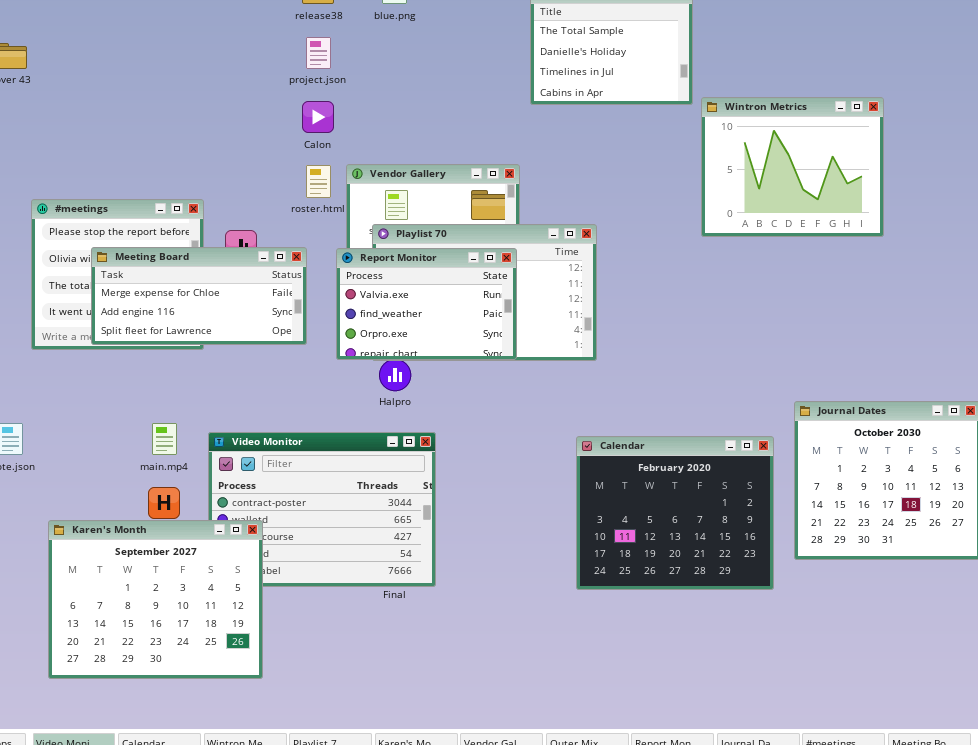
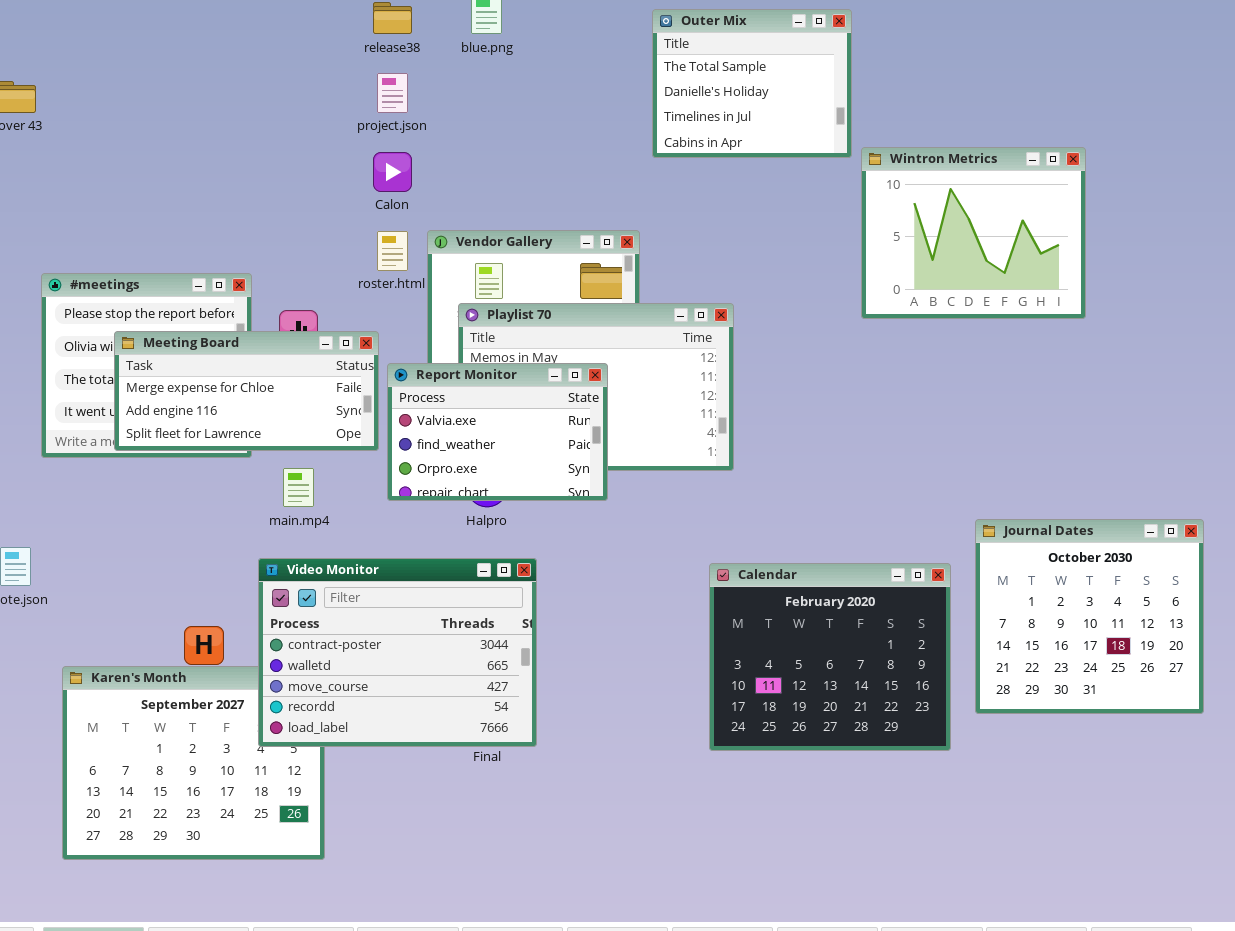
Report Monitor: [336,248,517,360] -> [387,363,608,501], moved
main.mp4: [152,423,177,455] -> [283,468,314,507], moved
Video Monitor: [208,432,436,587] -> [258,558,537,747], raised

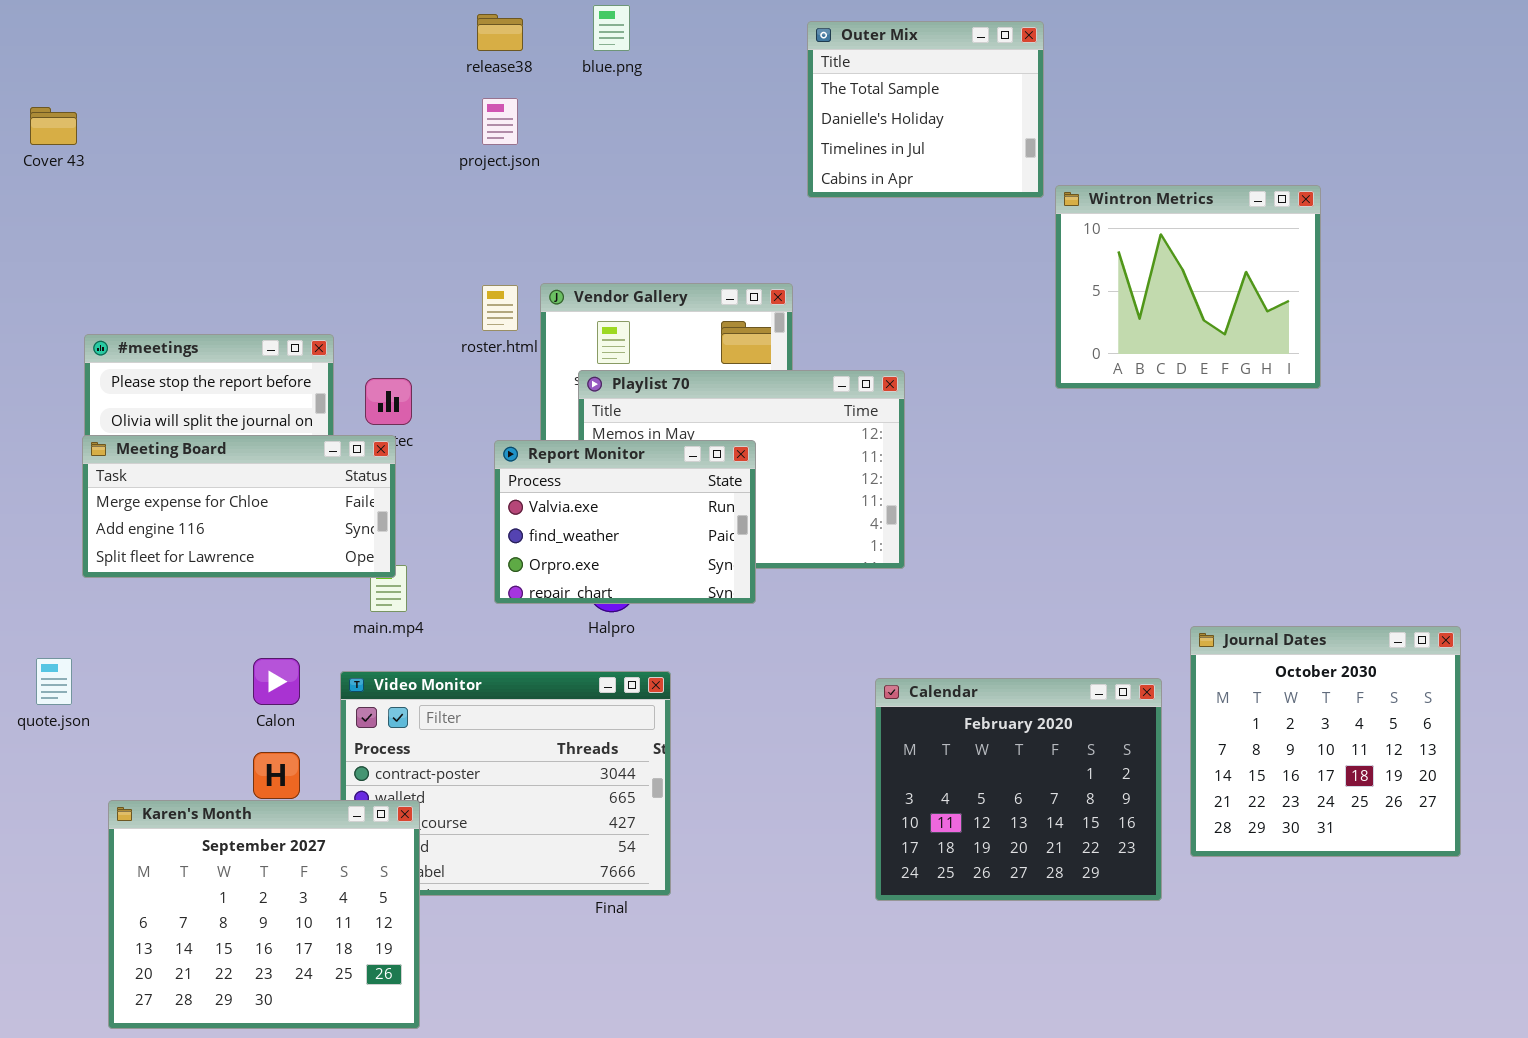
Calon: [373,152,412,192] -> [253,658,300,705], moved
Meeting Board: [114,331,379,451] -> [82,435,396,578], moved
Karen's Month: [62,666,325,860] -> [108,800,420,1029], raised

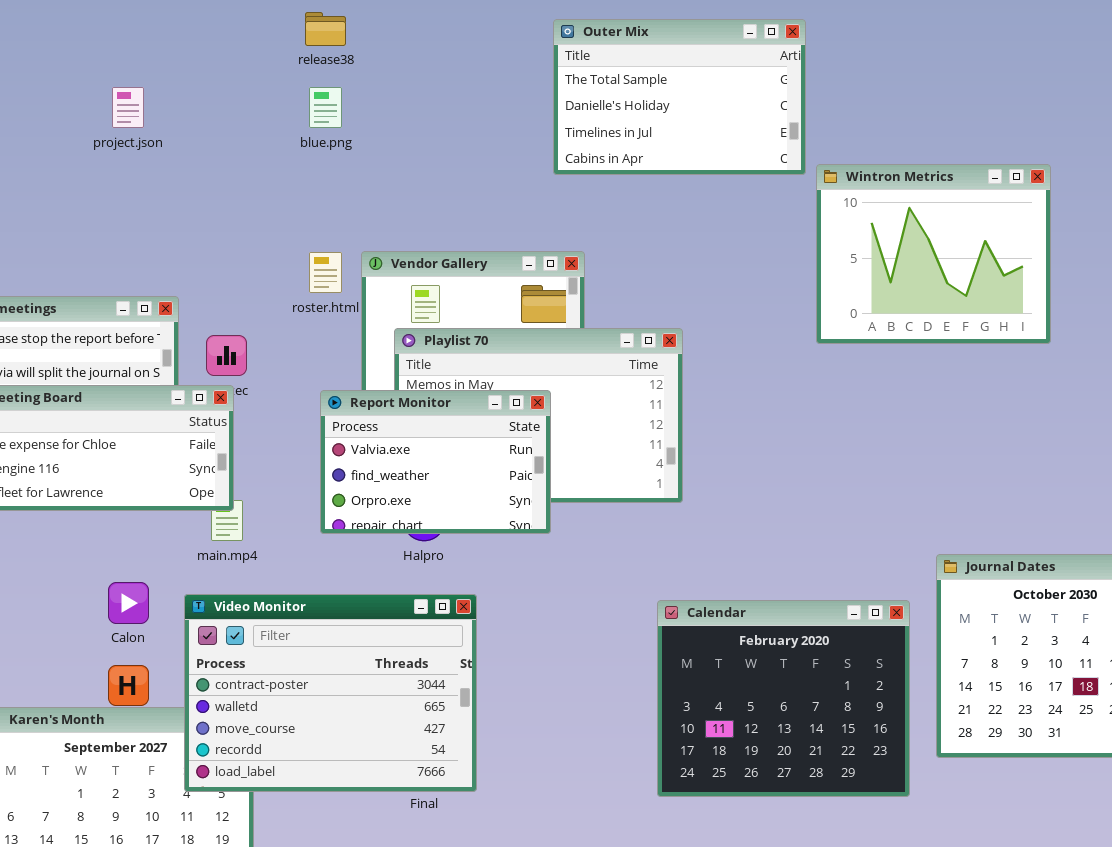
blue.png: [593,5,630,51] -> [309,87,342,128], moved
Outer Mix: [807,21,1044,198] -> [553,19,806,175], resized
project.json: [482,98,518,145] -> [112,87,144,128], moved
Video Monitor: [340,671,671,896] -> [184,594,477,792], raised

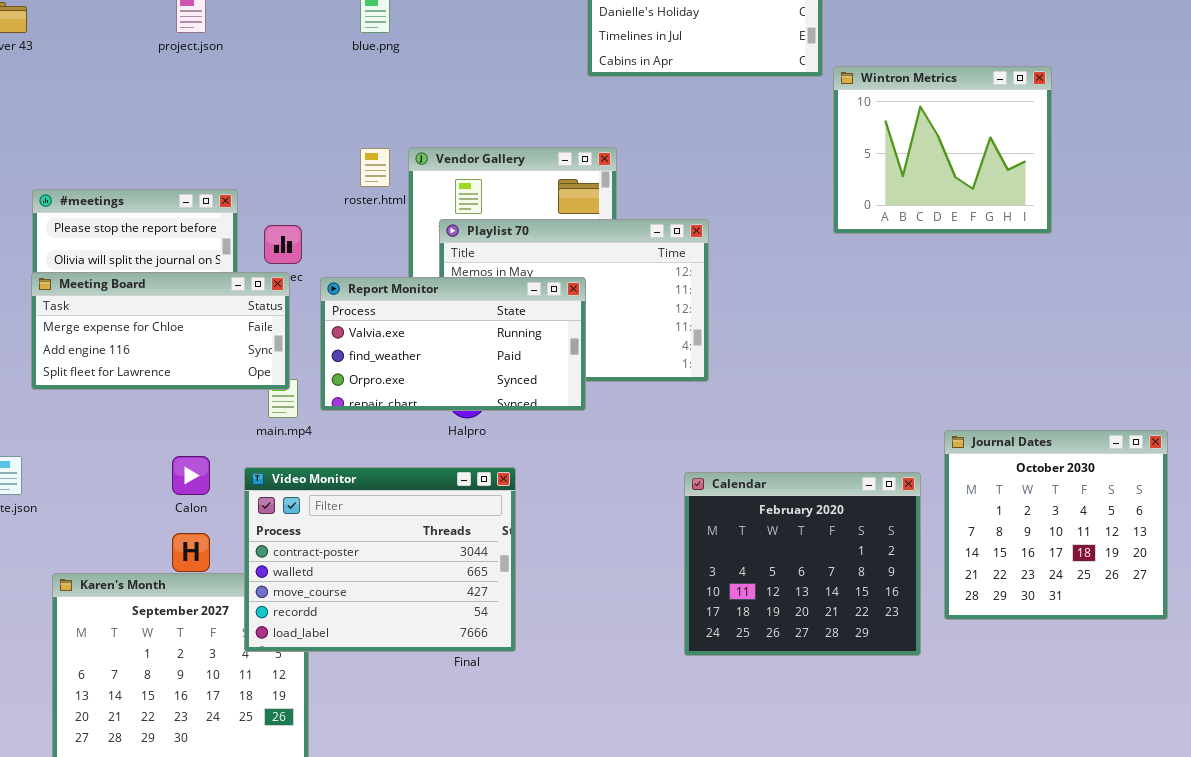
Report Monitor: [320,390,551,534] -> [320,277,586,411], resized

